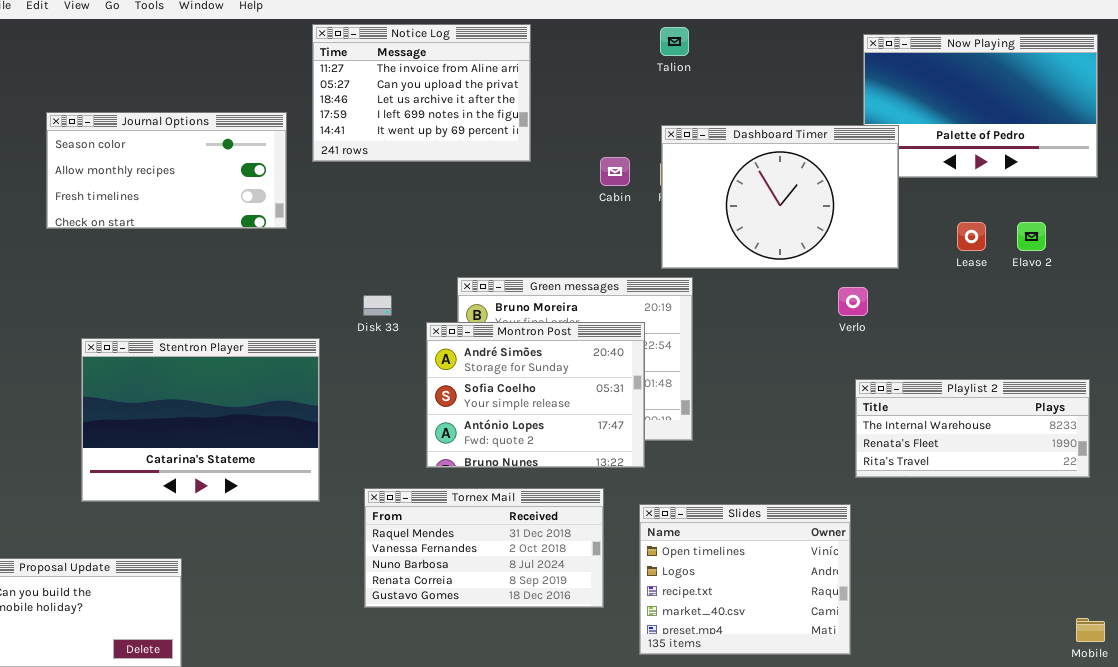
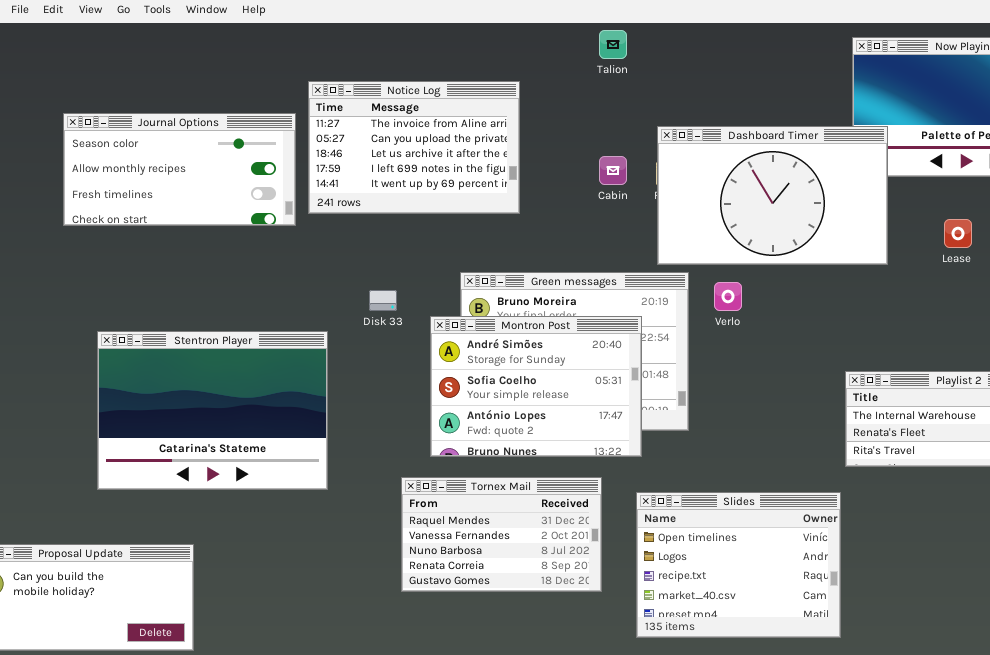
Notice Log: [312,24,531,162] -> [308,81,520,214], moved
Talion: [660,27,689,56] -> [599,30,627,59], moved
Verlo: [838,287,868,316] -> [714,282,742,311], moved
Tornex Mail: [364,488,604,608] -> [401,477,602,592], resized

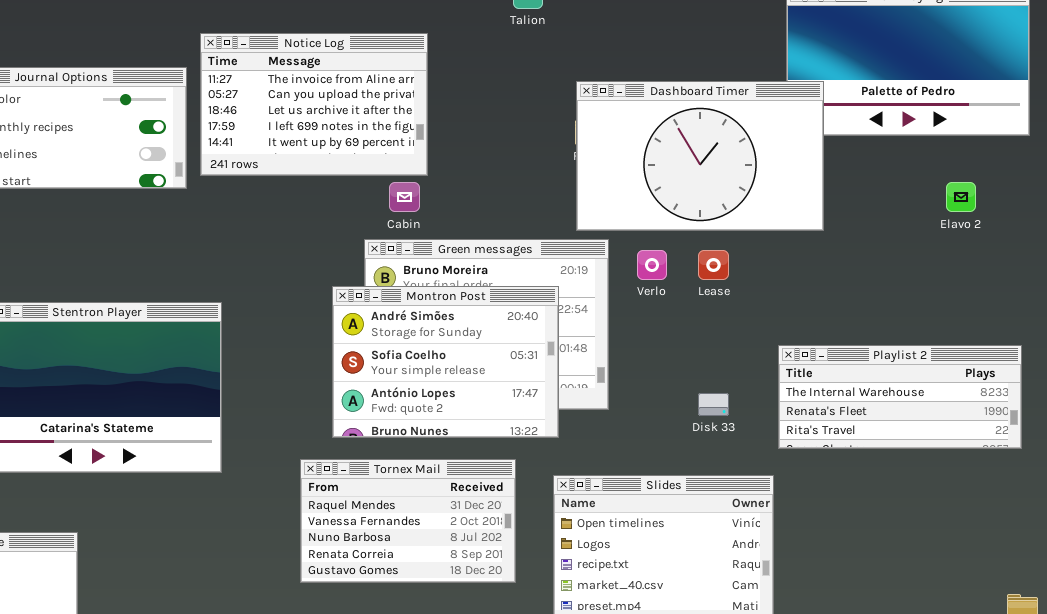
Cabin: [599,156,627,185] -> [389,182,420,212], moved
Lease: [944,219,972,248] -> [698,250,729,280], moved
Disk 33: [369,290,397,311] -> [698,393,729,416], moved

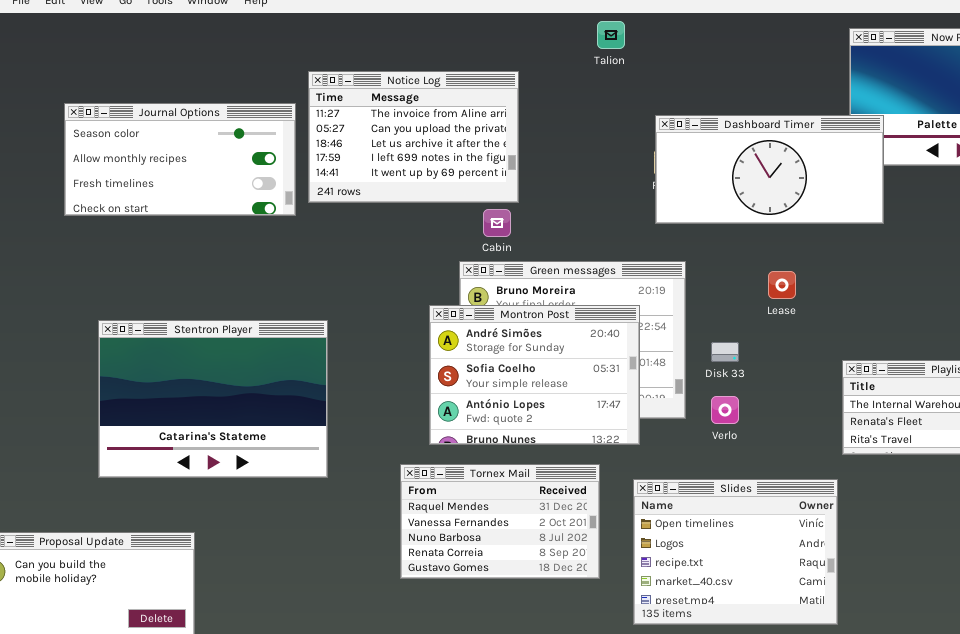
Dashboard Timer: [576,81,824,231] -> [655,115,884,224], resized
Verlo: [637,250,667,280] -> [711,396,739,424], moved
Disk 33: [698,393,729,416] -> [711,342,739,362], moved

